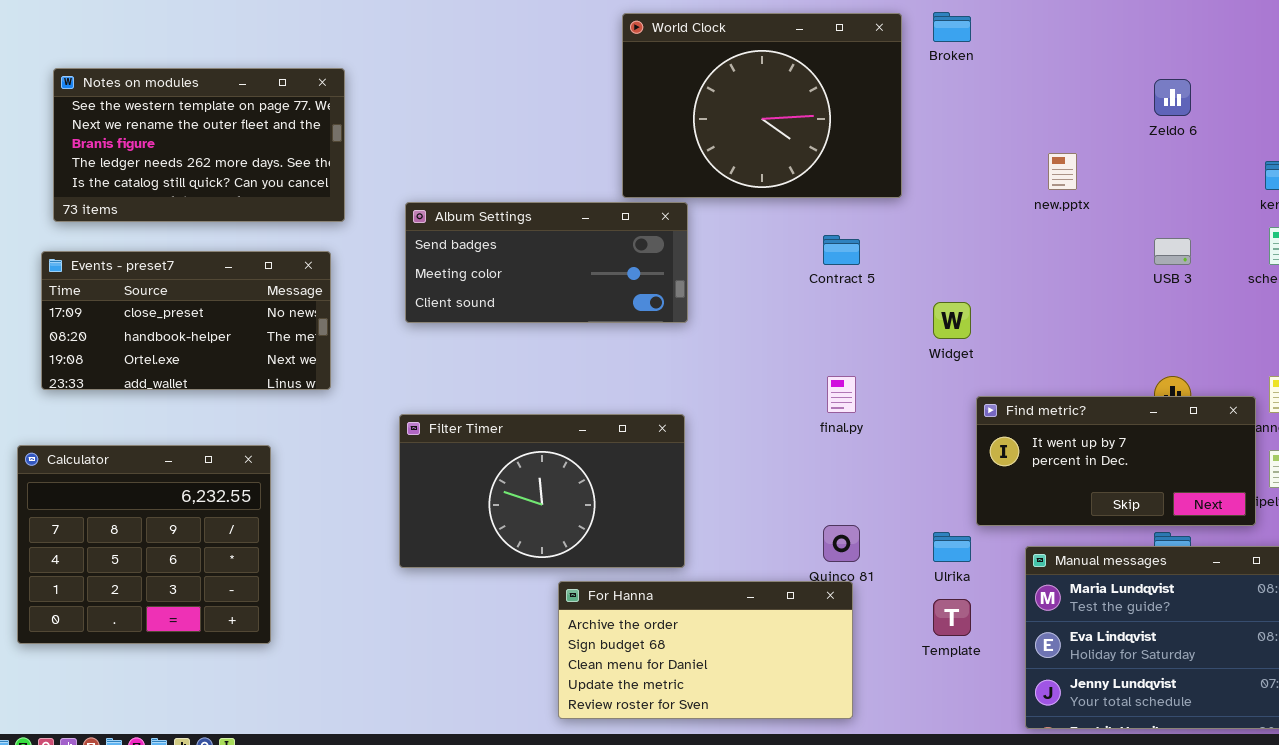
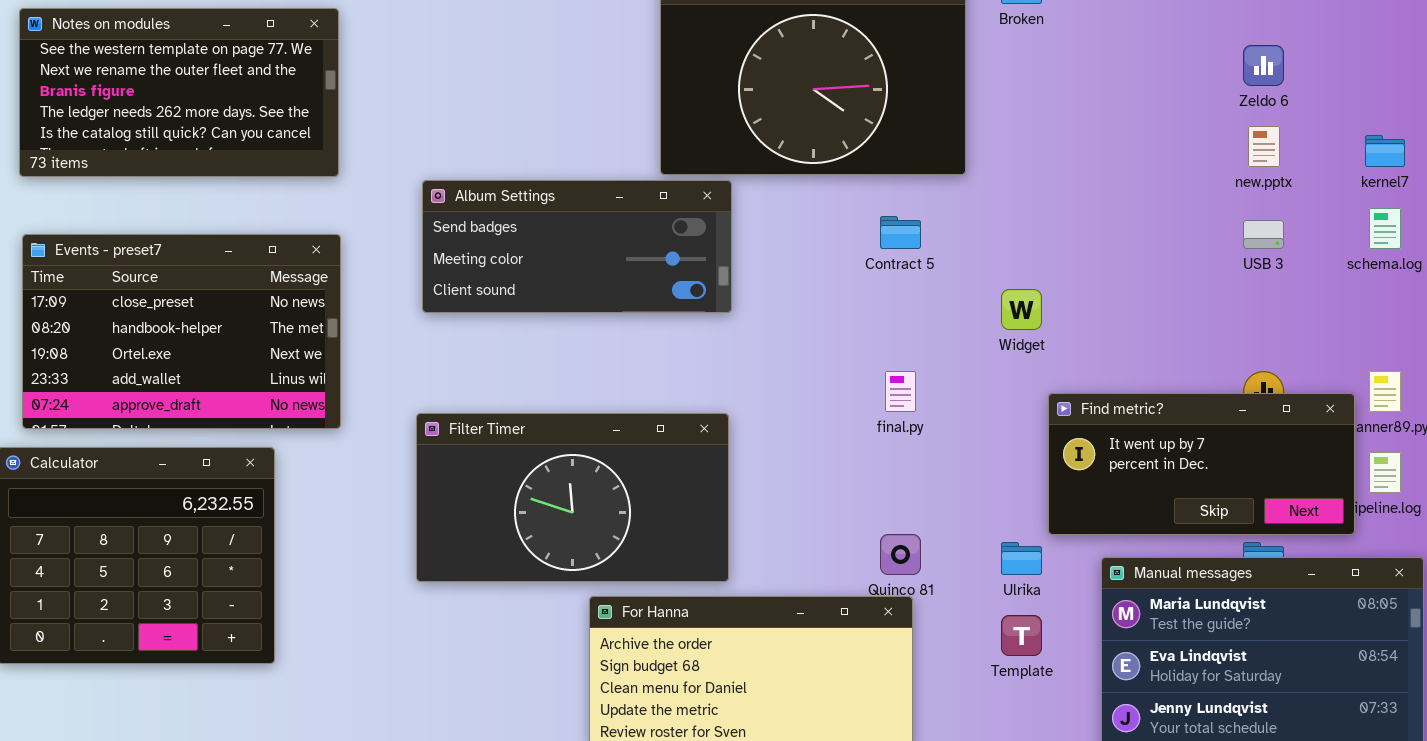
Notes on modules: [53,68,345,222] -> [19,8,339,177], moved
new.pptx: [1048,153,1077,190] -> [1248,126,1280,167], moved
Events - preset7: [41,251,331,390] -> [22,234,341,429], resized

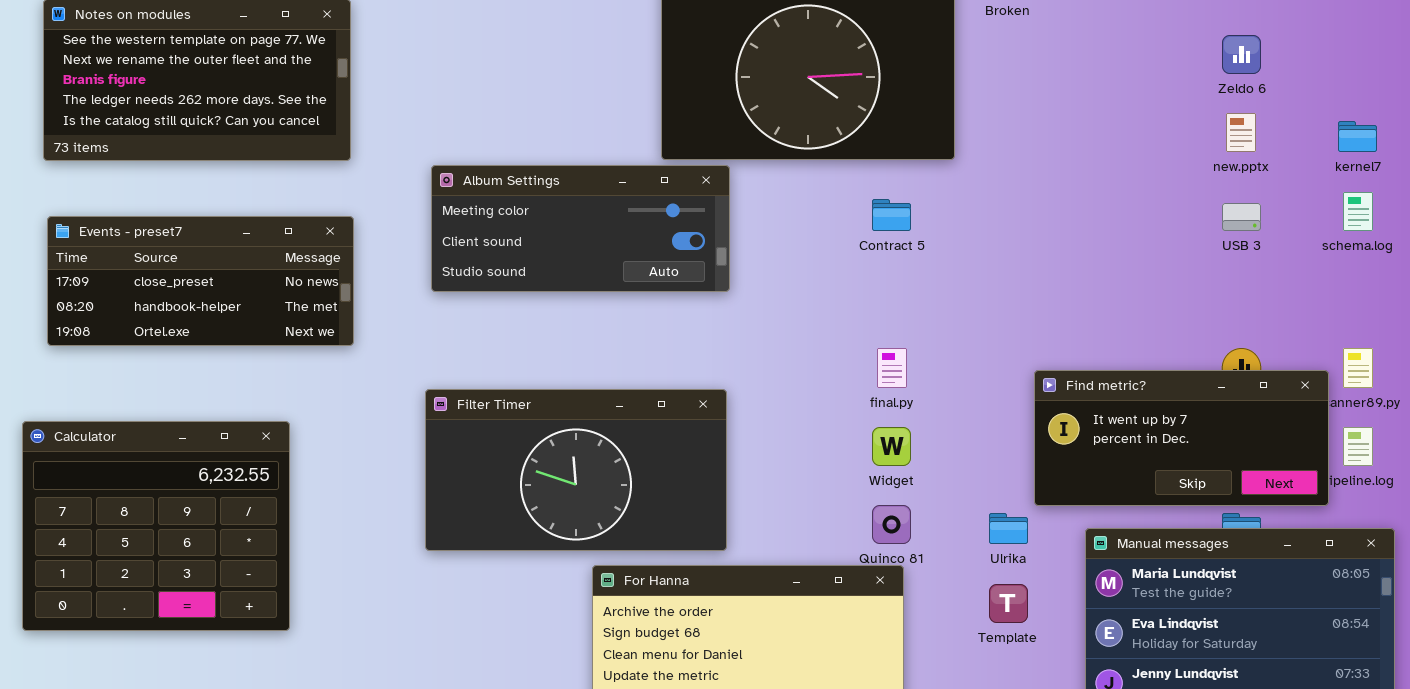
Album Settings: [422,180,732,313] -> [431,165,730,292], scrolled down 1 row
Events - preset7: [22,234,341,429] -> [47,216,354,346], resized
Widget: [1001,289,1042,330] -> [872,427,911,466], moved

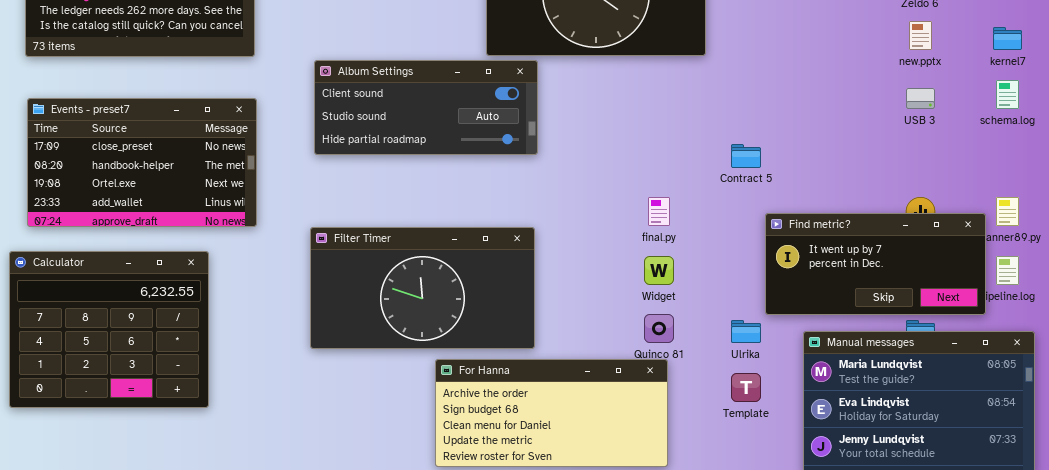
Album Settings: [431,165,730,292] -> [314,60,538,155], scrolled down 1 row
Contract 5: [872,199,911,231] -> [731,144,761,168], moved
Events - preset7: [47,216,354,346] -> [27,98,257,227], resized

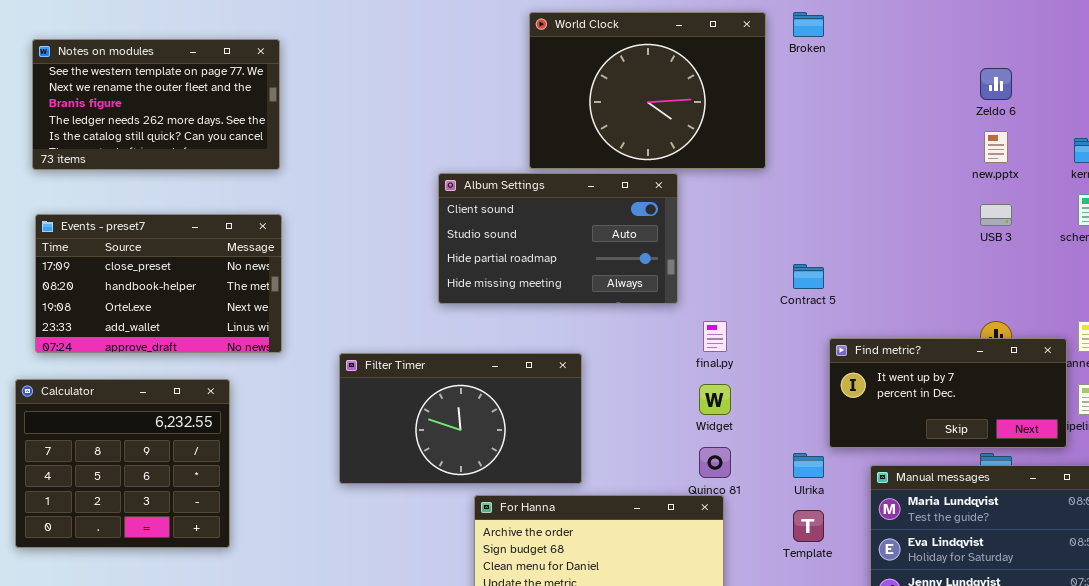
Album Settings: [314,60,538,155] -> [438,173,678,304], moved, resized

